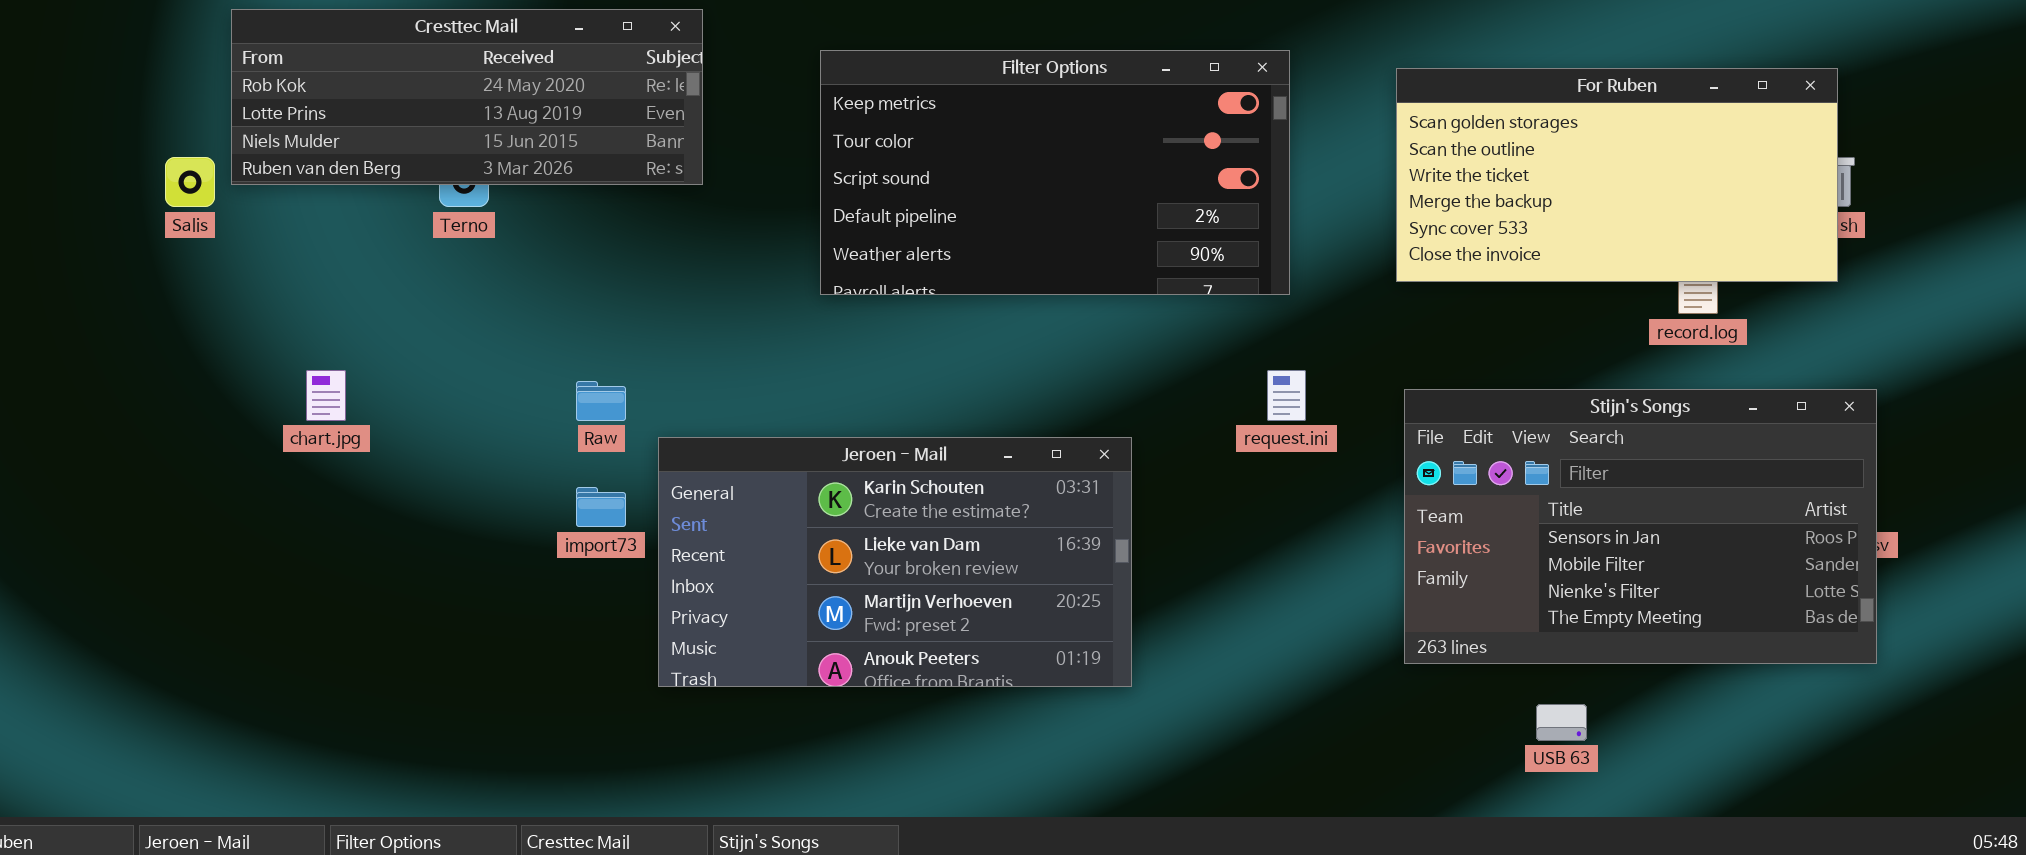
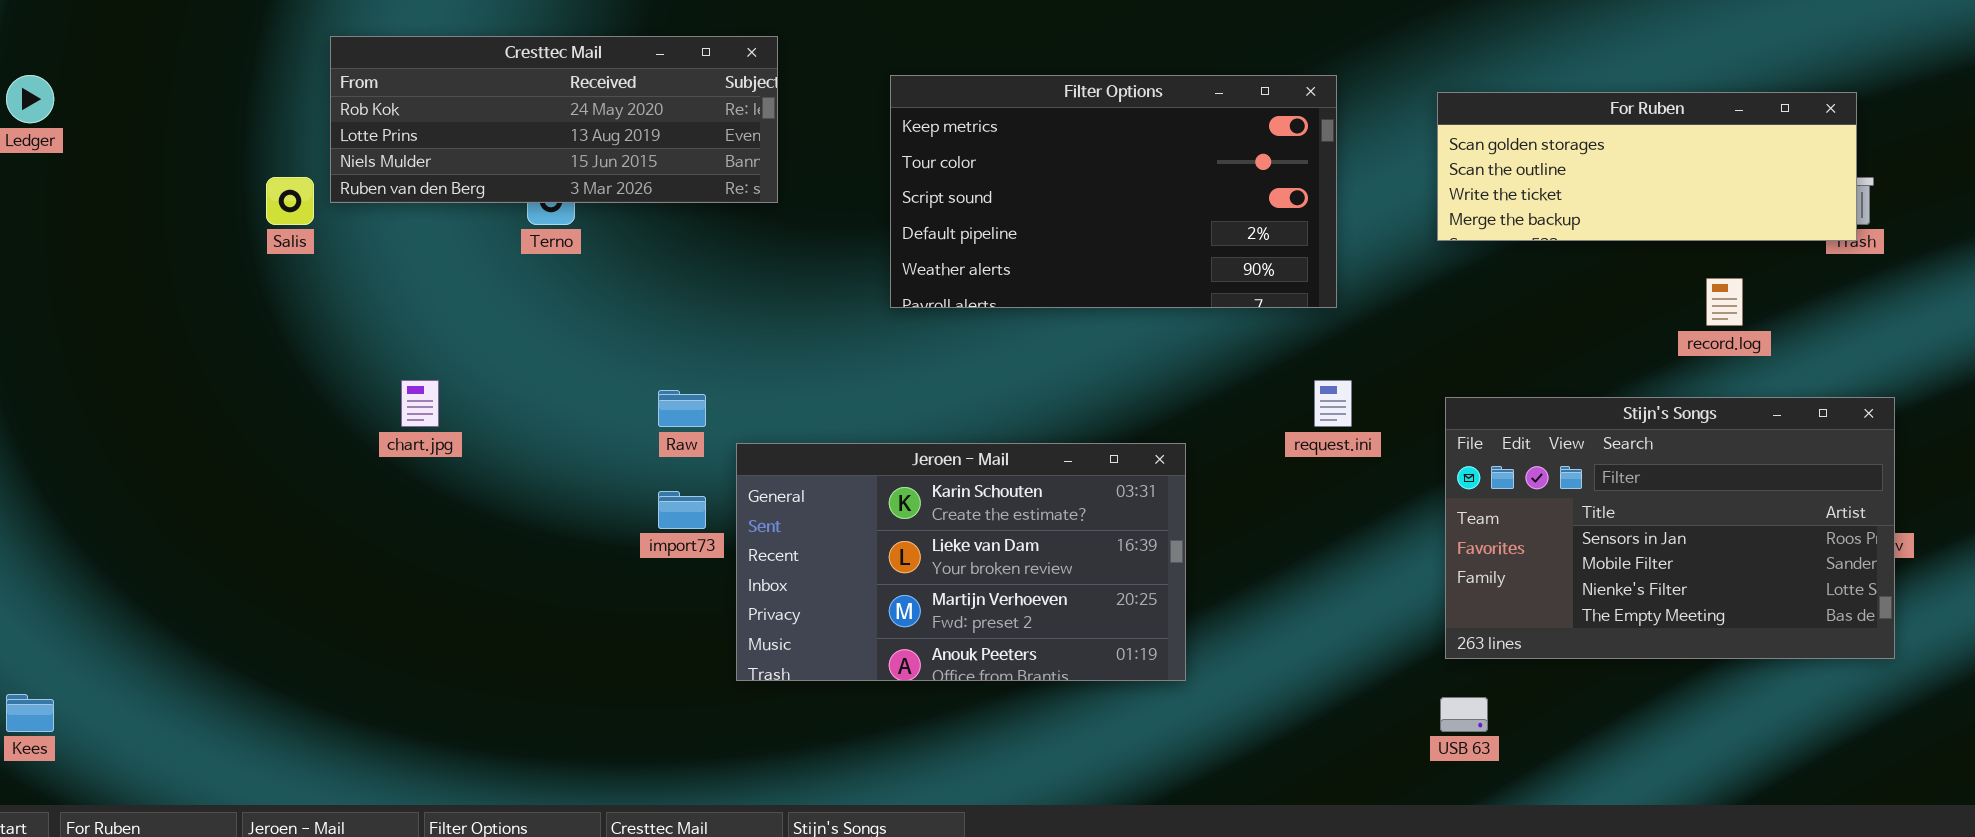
For Ruben: [1396,68,1838,282] -> [1437,92,1857,241], resized
USB 63: [1536,704,1587,741] -> [1440,697,1488,732], moved

